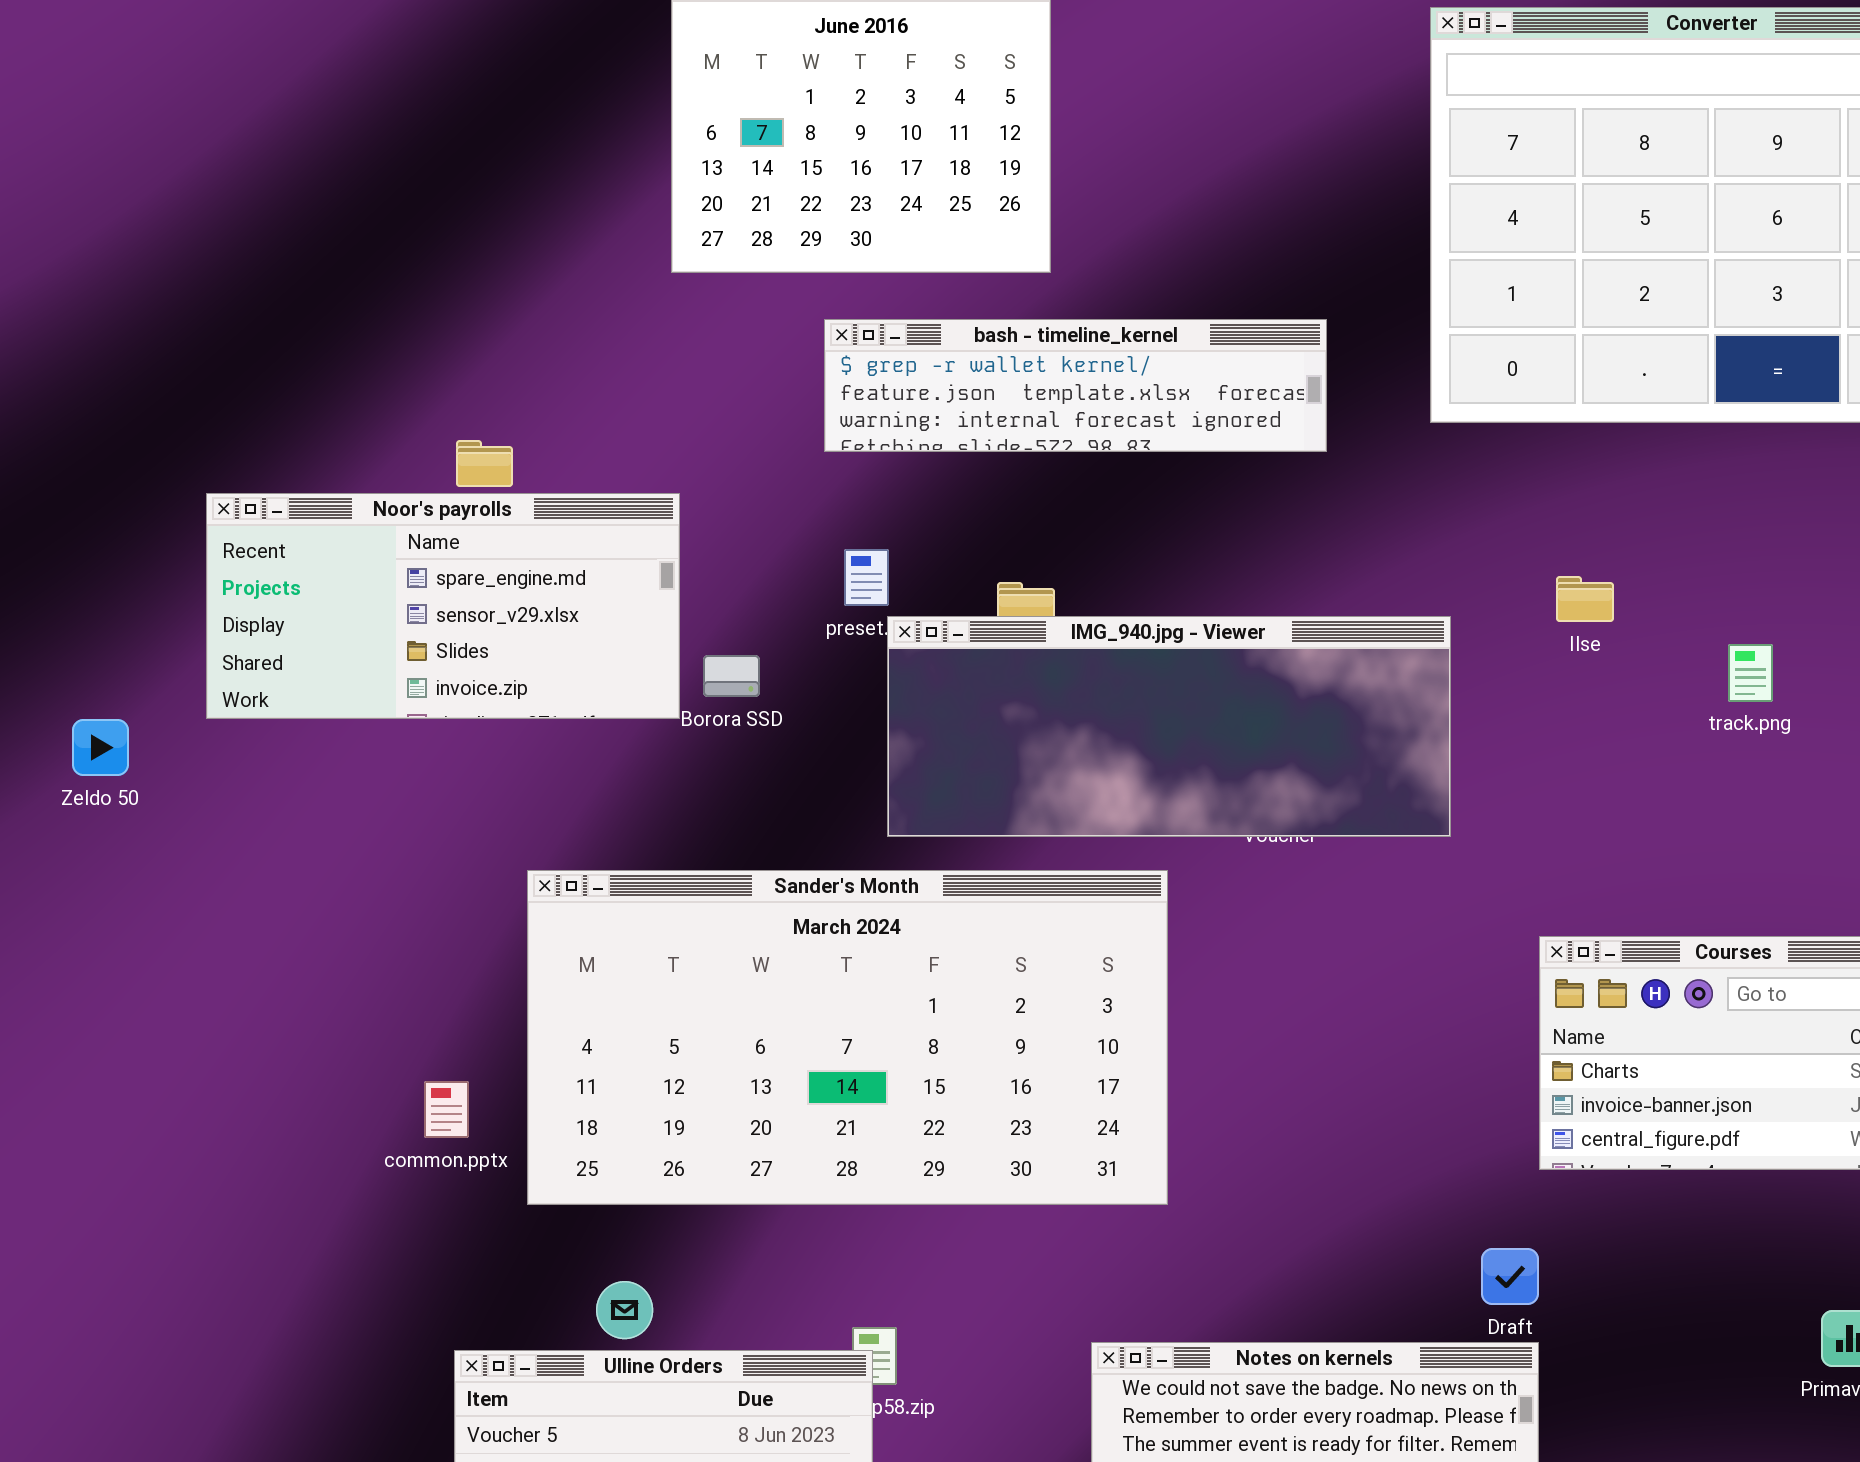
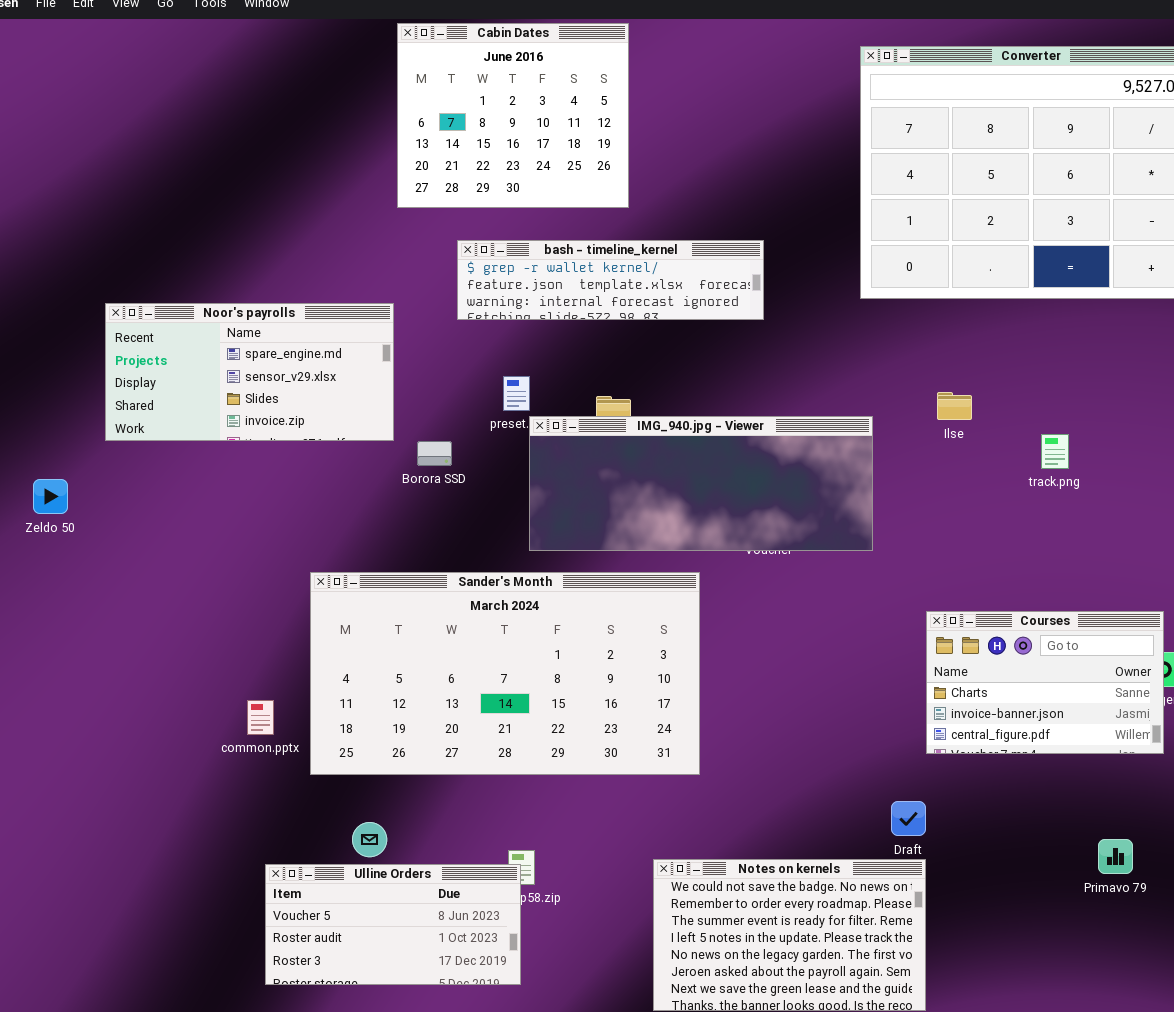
bash - timeline_kernel: [824,319,1327,452] -> [457,240,764,320], moved
Noor's payrolls: [206,493,680,719] -> [105,303,394,441], moved

